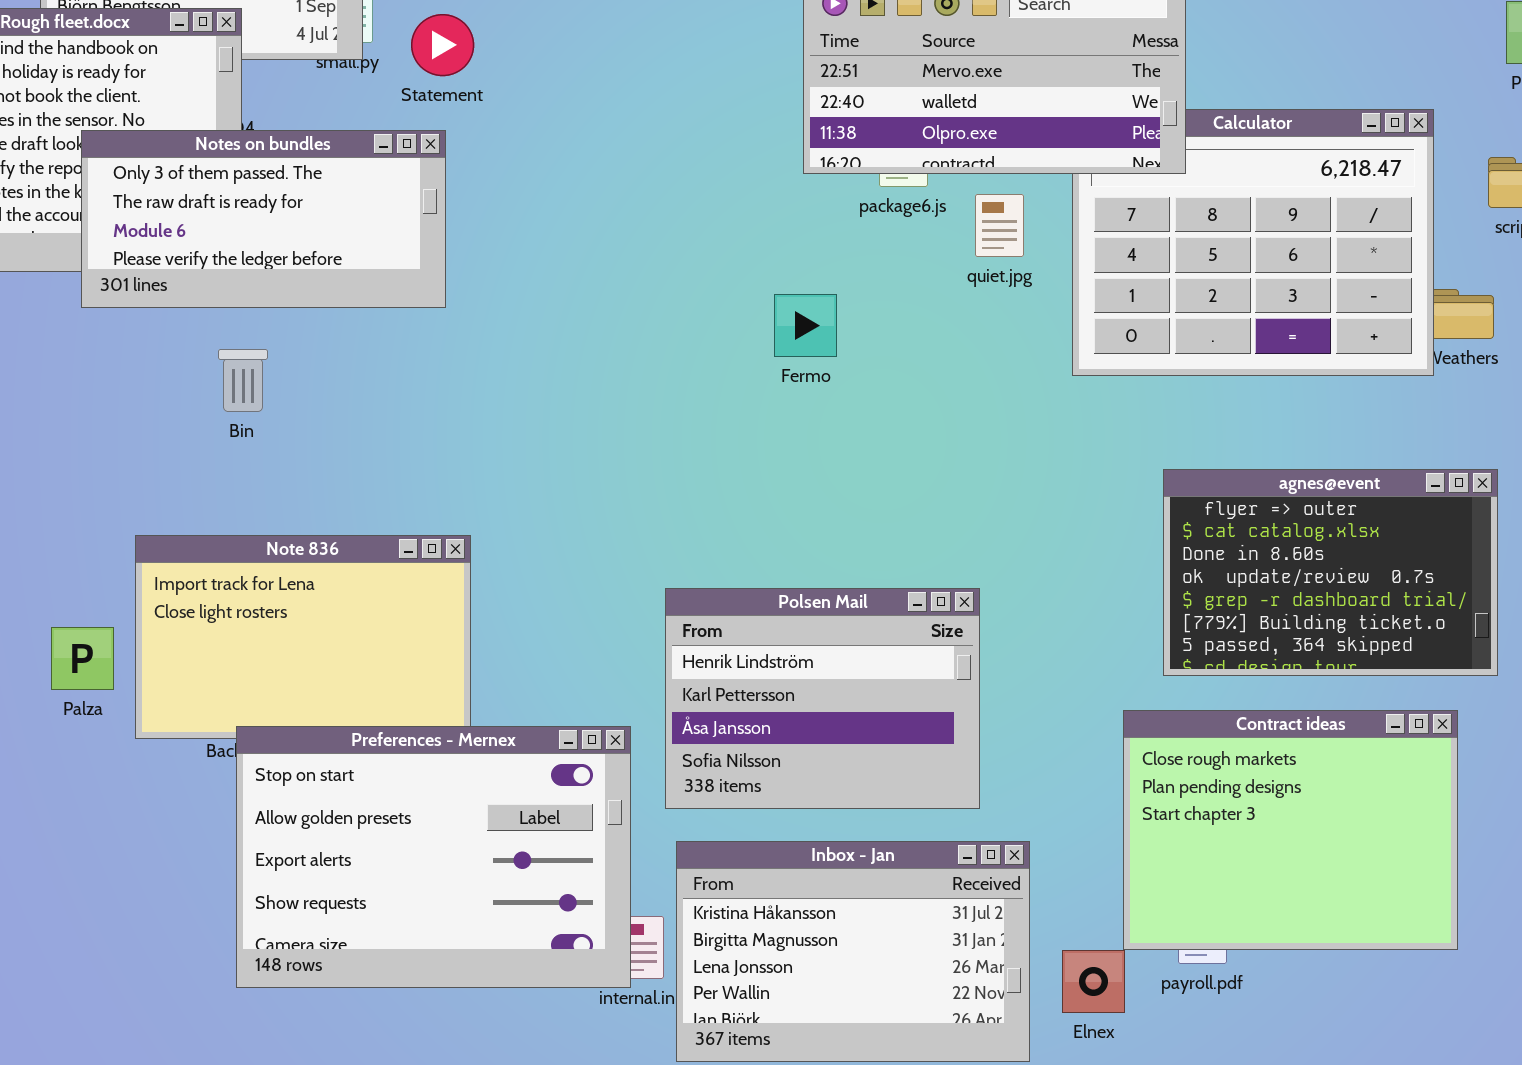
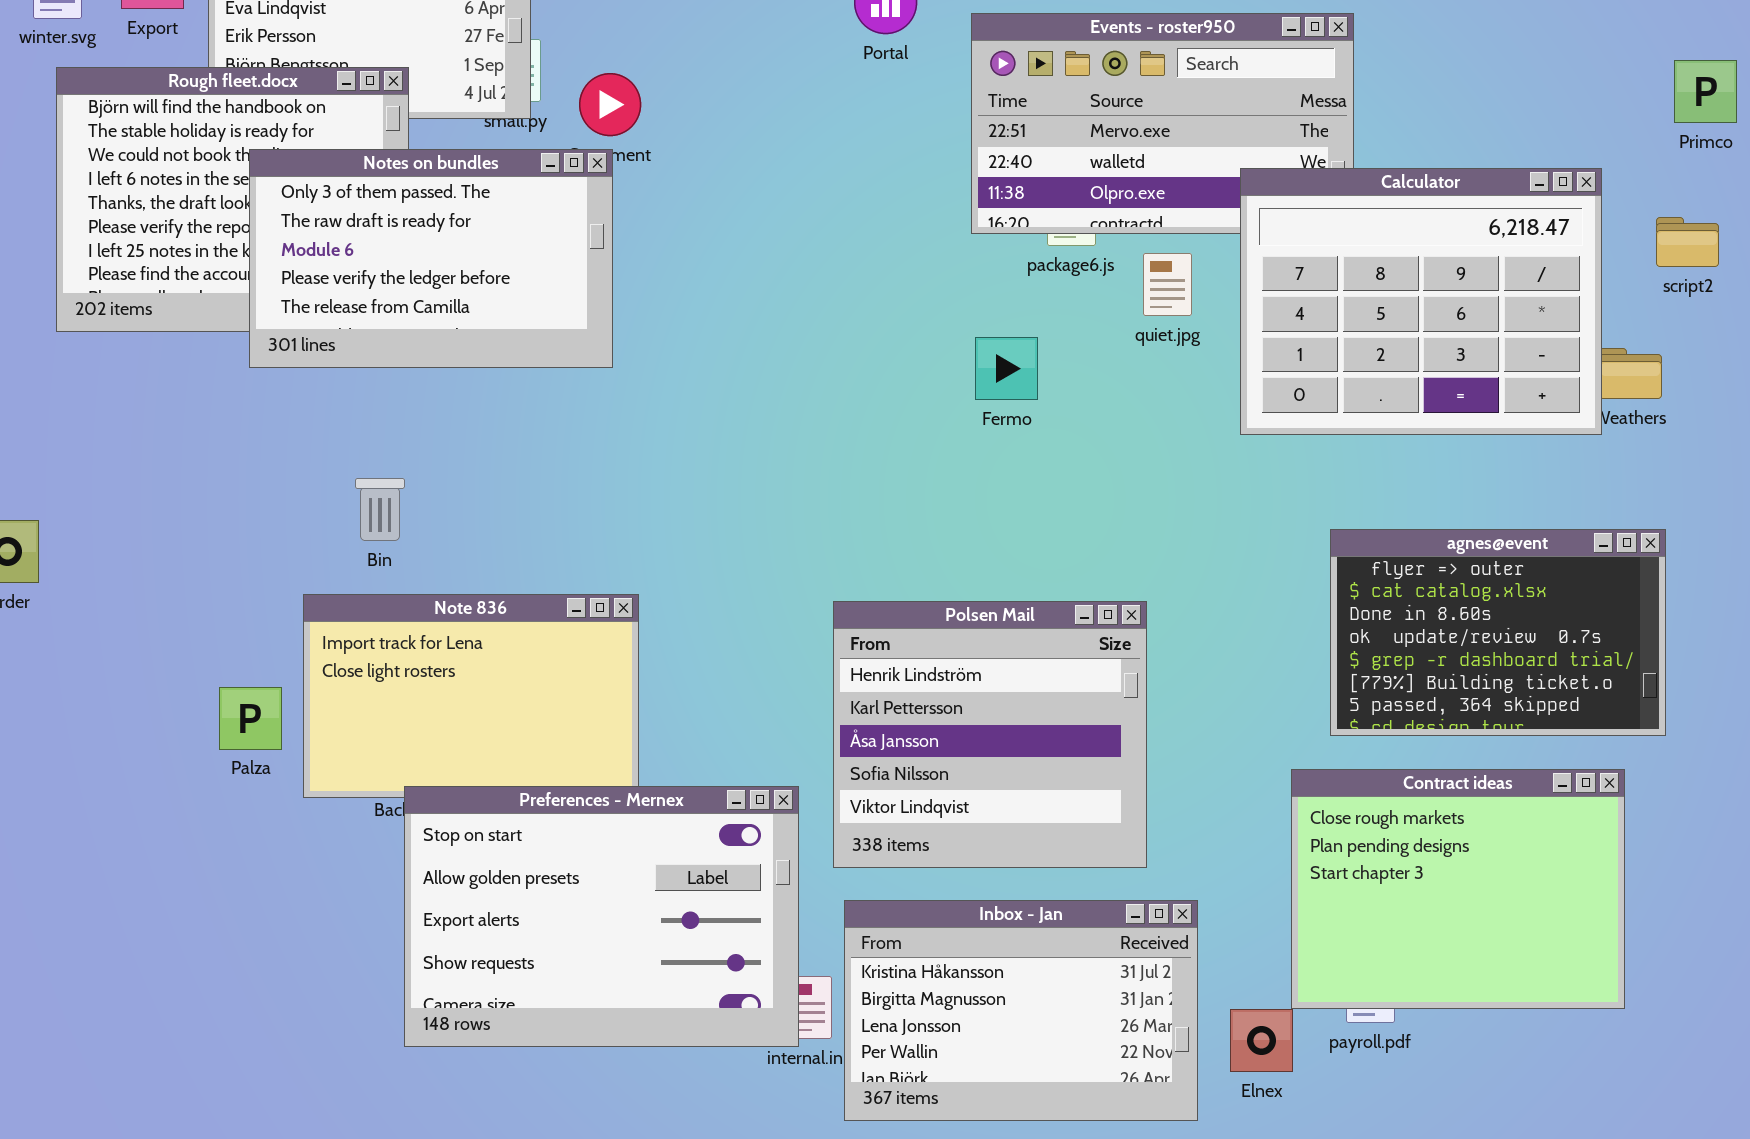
Calculator: [1072,109,1434,376] -> [1240,168,1602,435], raised
Notes on bundles: [81,130,446,308] -> [249,149,613,368], resized
Fermo: [774,294,837,357] -> [975,337,1038,400], moved
Bin: [218,349,268,412] -> [355,478,405,541], moved
Polsen Mail: [665,588,980,809] -> [833,601,1147,868], resized

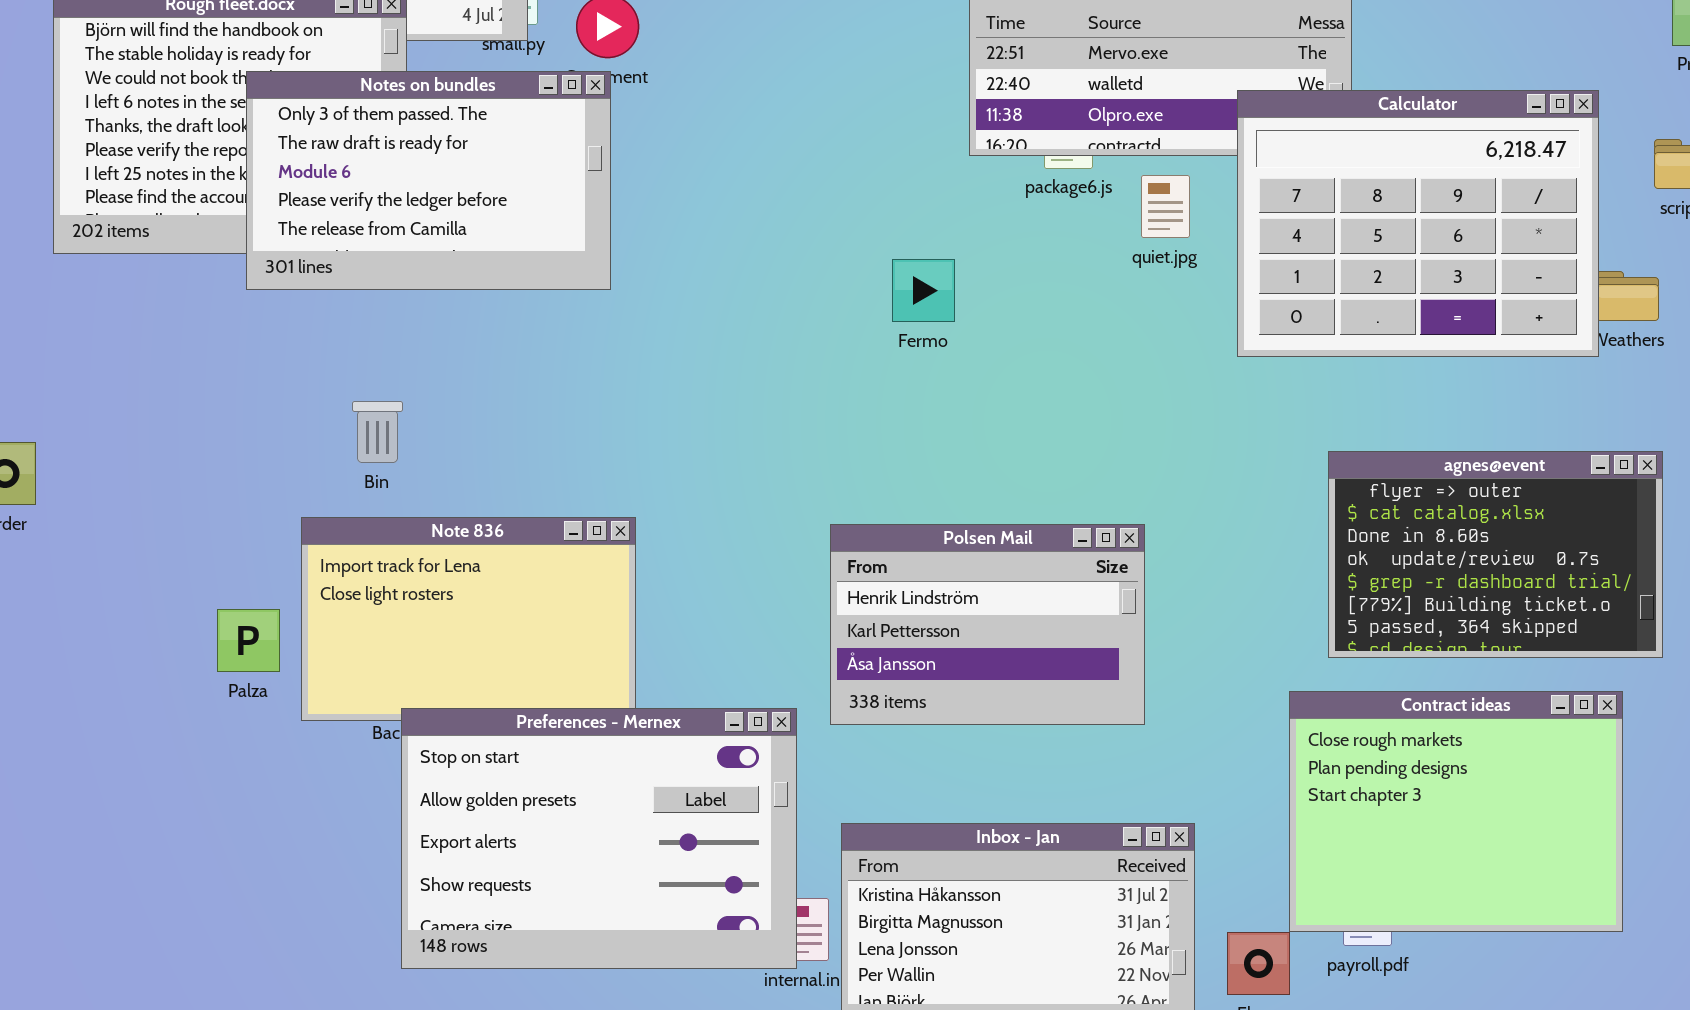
Fermo: [975,337,1038,400] -> [892,259,955,322], moved
Polsen Mail: [833,601,1147,868] -> [830,524,1145,725], resized

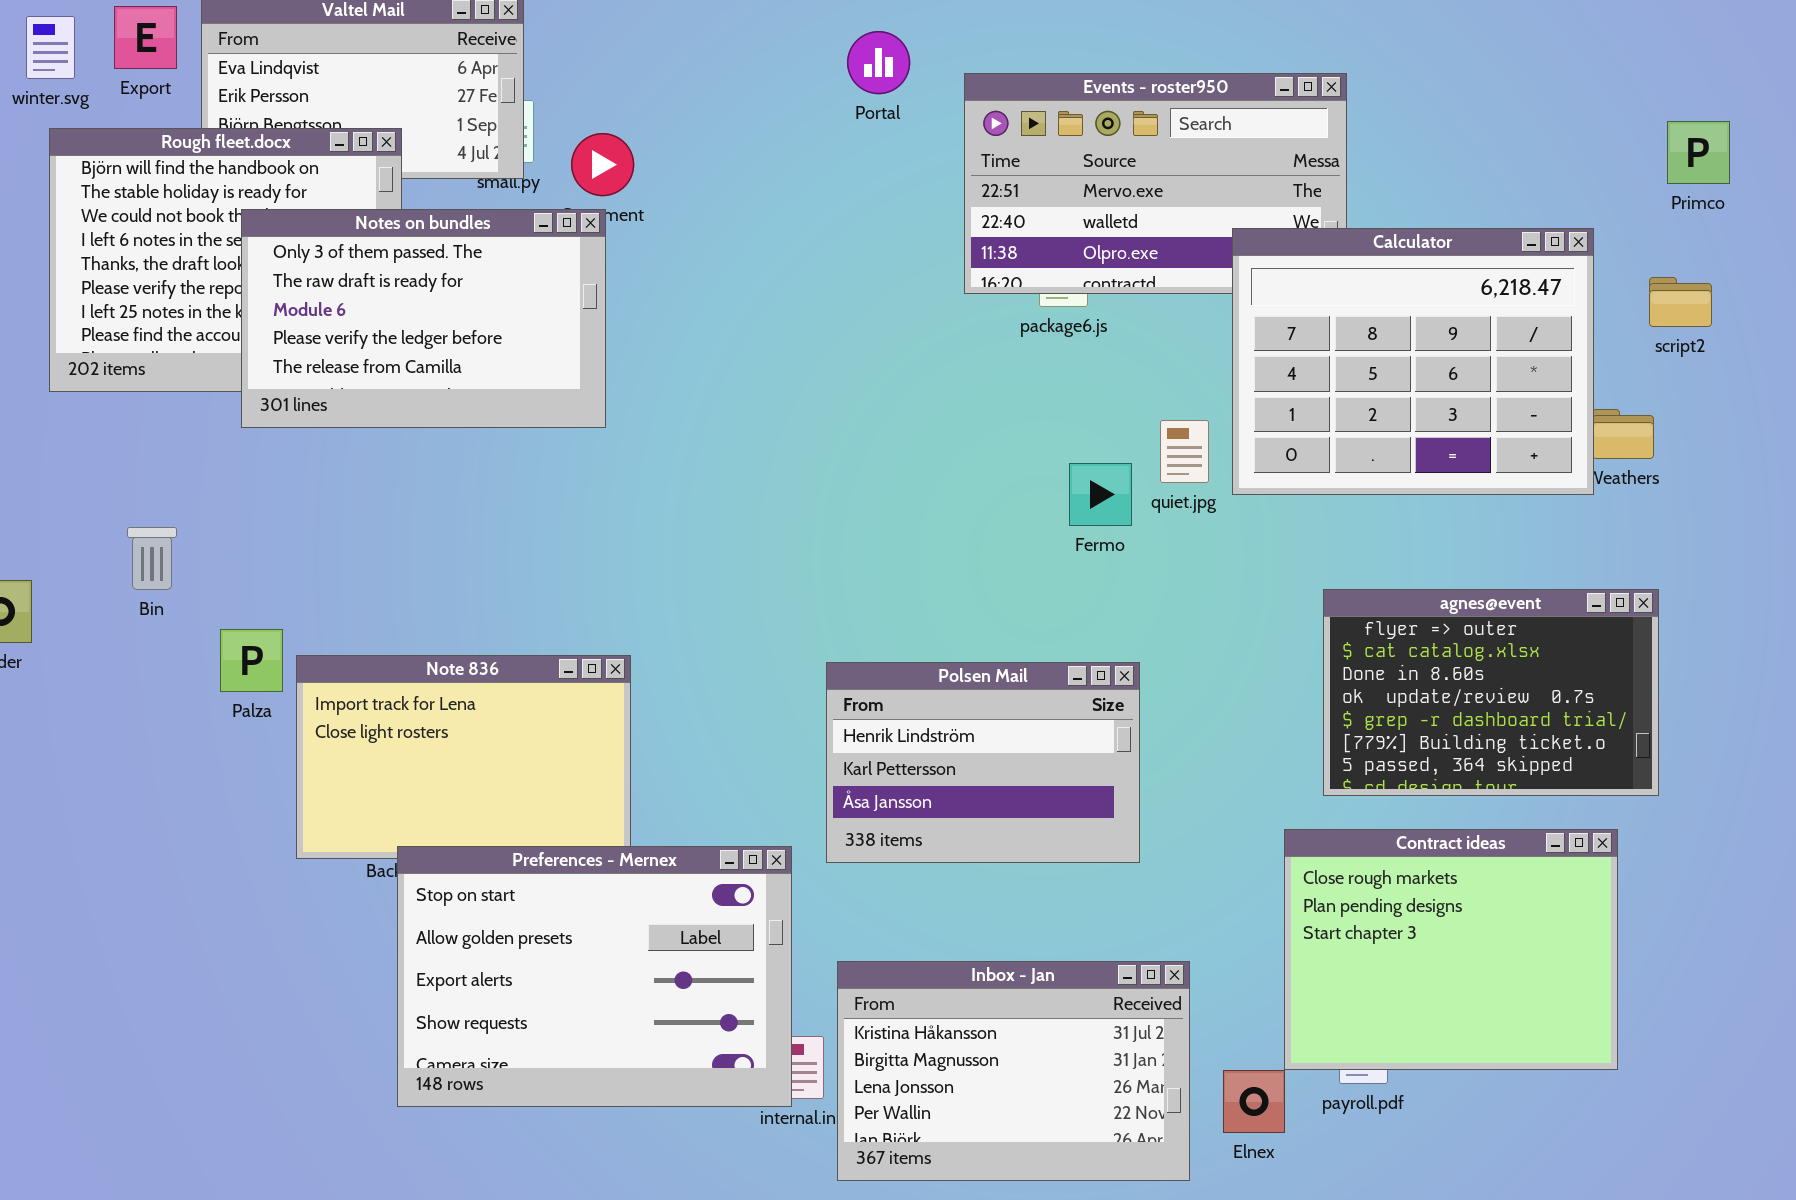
quiet.jpg: [1141,175,1190,238] -> [1160,420,1209,483], moved
Fermo: [892,259,955,322] -> [1069,463,1132,526], moved
Bin: [352,401,403,463] -> [127,527,177,590], moved
Palza: [217,609,280,672] -> [220,629,283,692], moved

